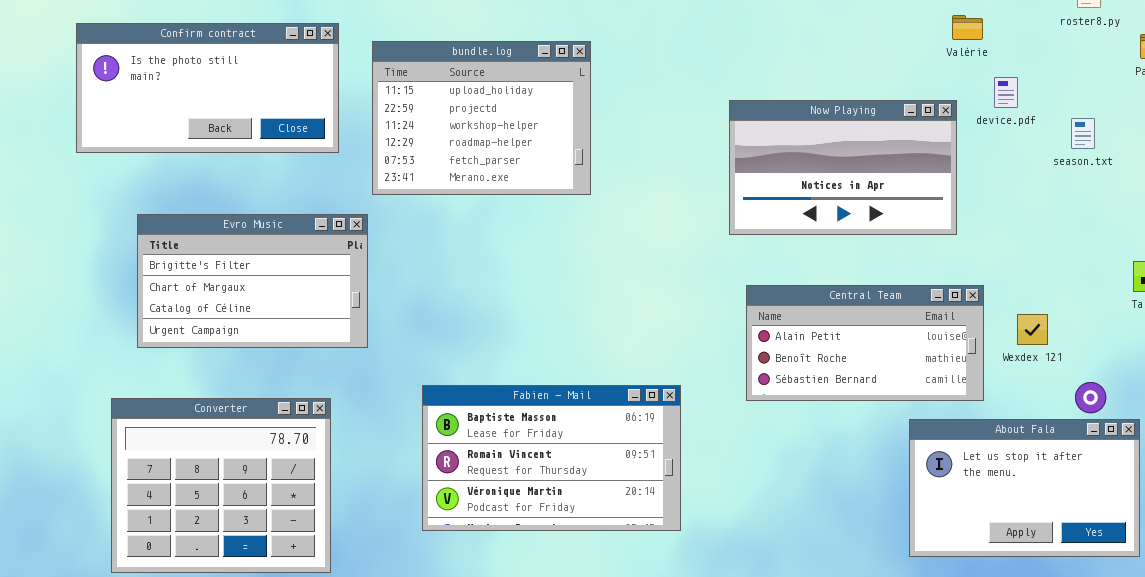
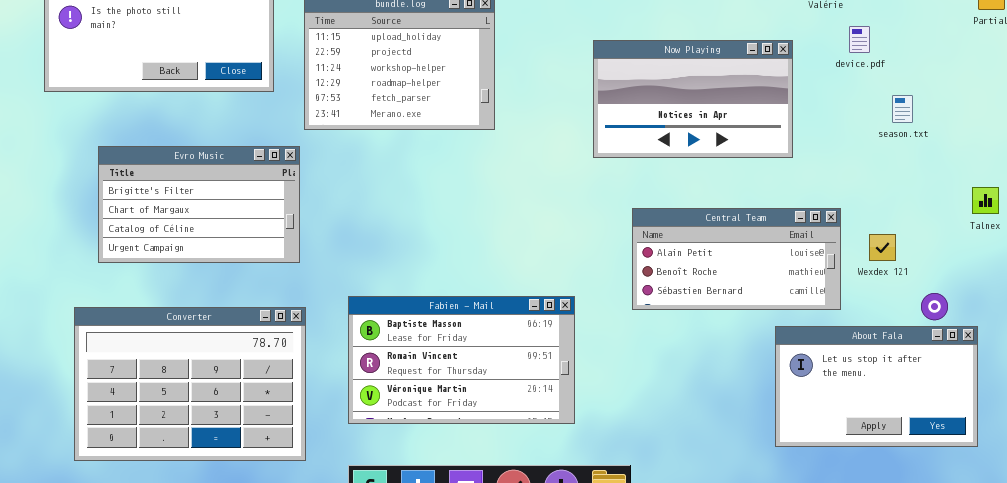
Now Playing: [729,100,957,235] -> [593,40,793,158], moved
season.txt: [1071,118,1095,149] -> [892,95,913,123], moved
Converter: [111,398,331,573] -> [74,307,306,461], resized

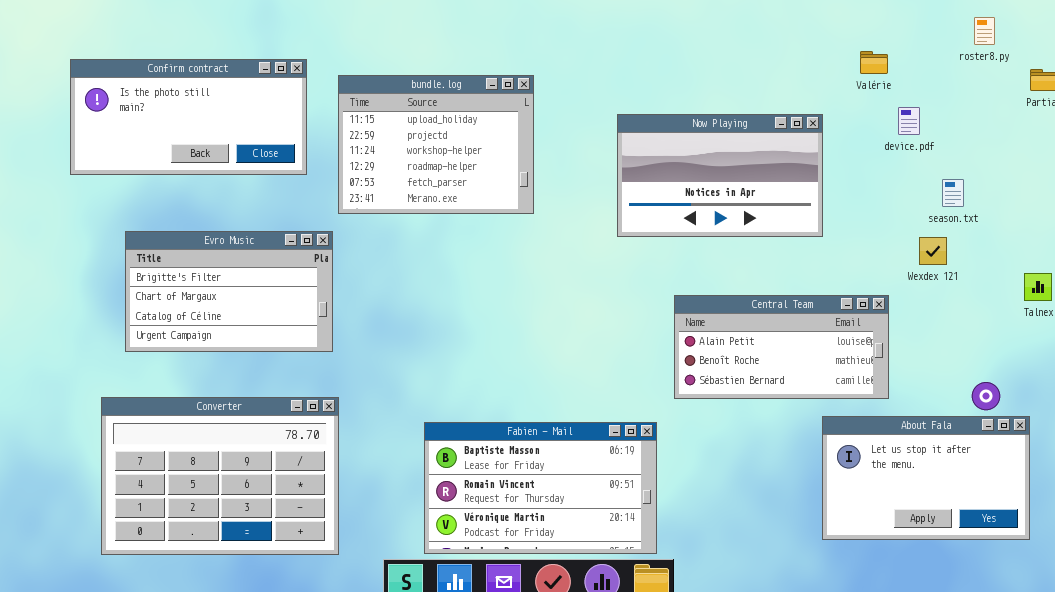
Now Playing: [593,40,793,158] -> [617,114,823,237], moved
Wexdex 121: [869,234,896,261] -> [919,237,947,265], moved
Fabien - Mail: [348,296,575,424] -> [424,422,657,554], moved

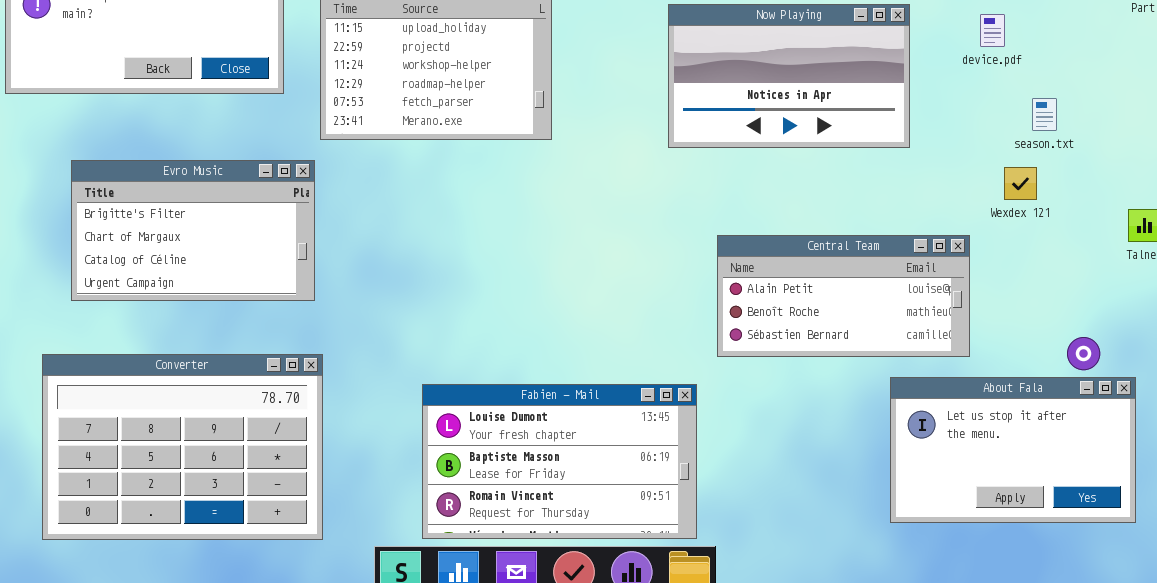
Now Playing: [617,114,823,237] -> [668,4,910,148], moved
Fabien - Mail: [424,422,657,554] -> [422,384,697,539], scrolled up 1 row

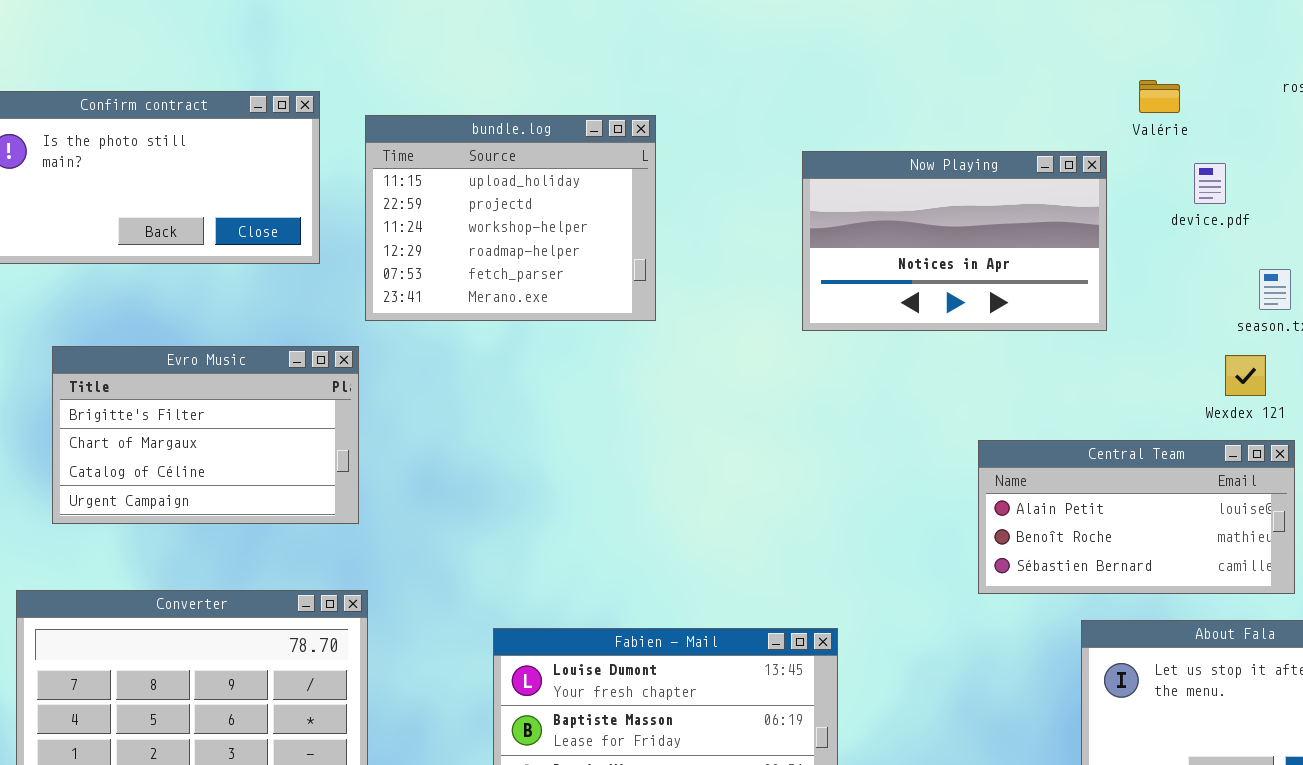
Central Team: [717,235,970,357] -> [978,440,1295,594], moved

